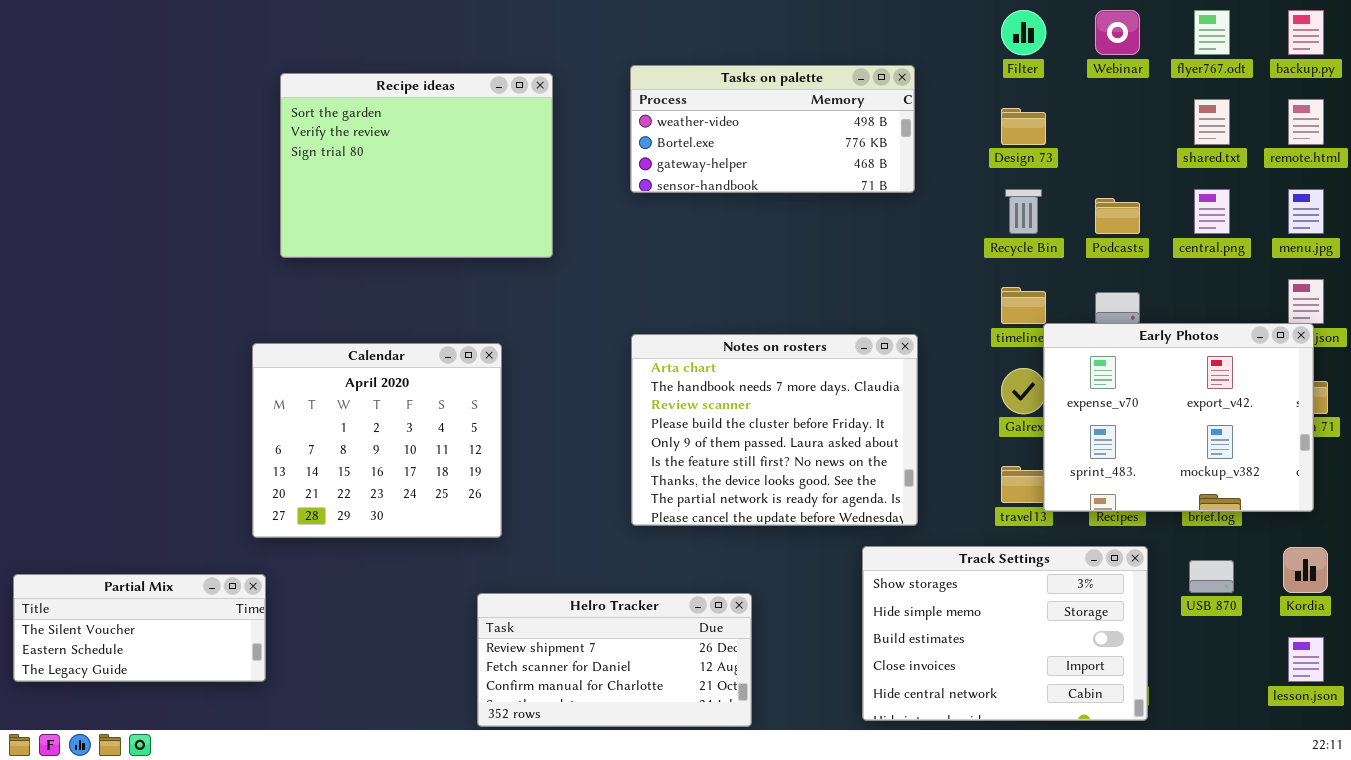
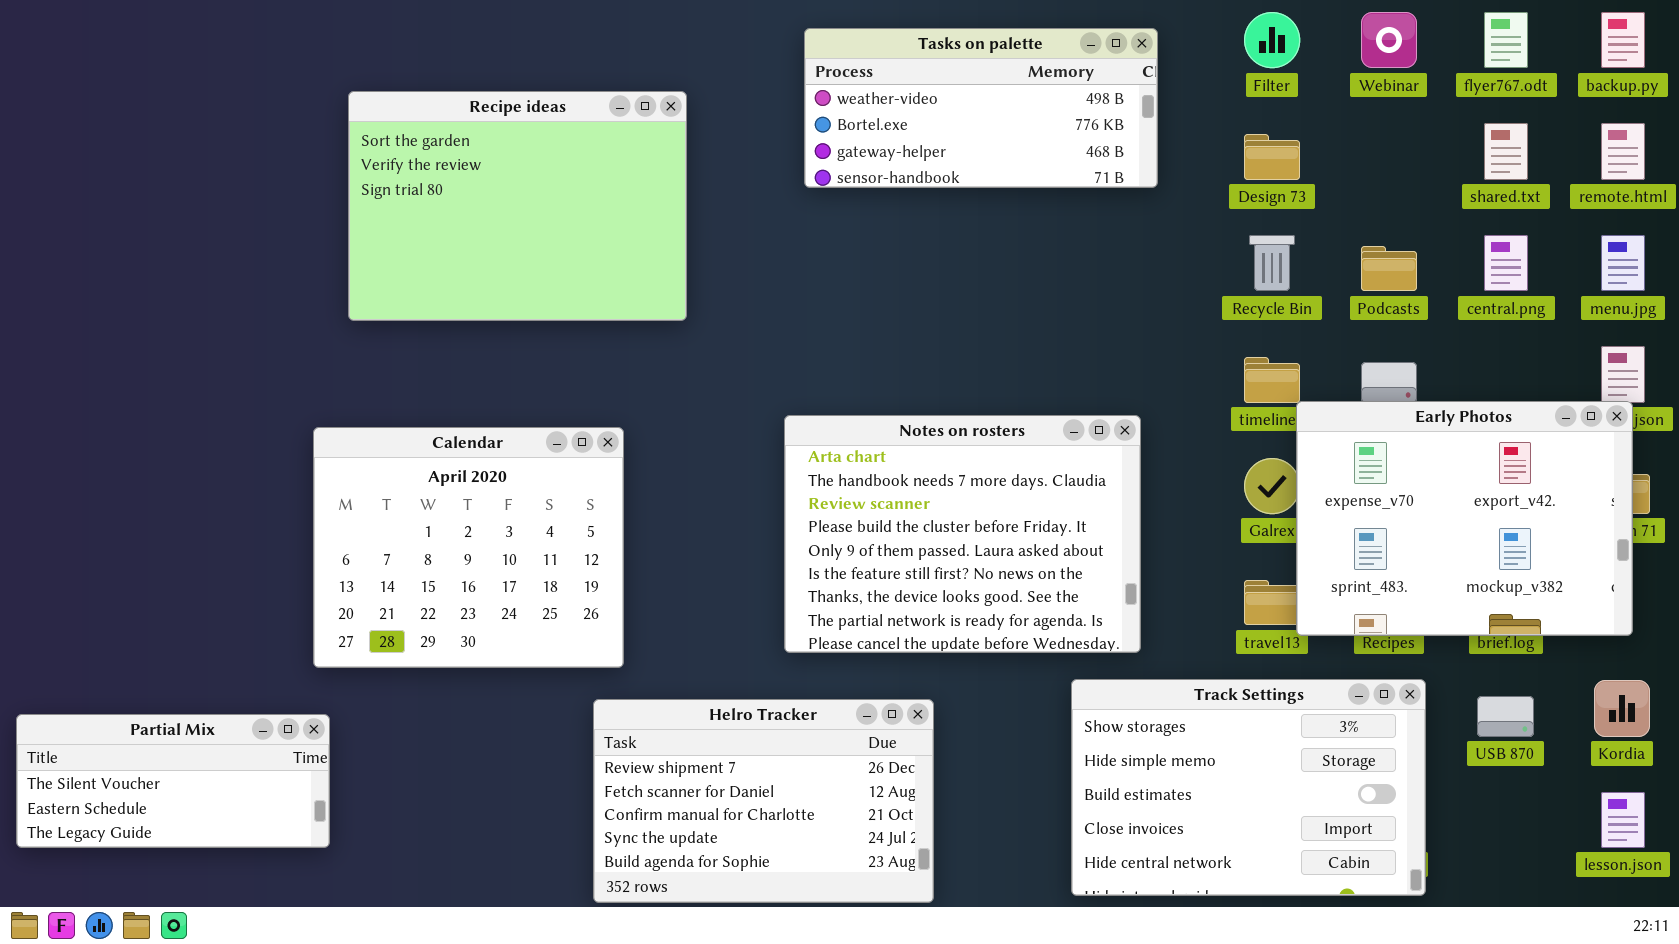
Tasks on palette: [630,65,915,193] -> [804,28,1158,188], moved
Helro Tracker: [477,593,752,727] -> [593,699,934,903], resized

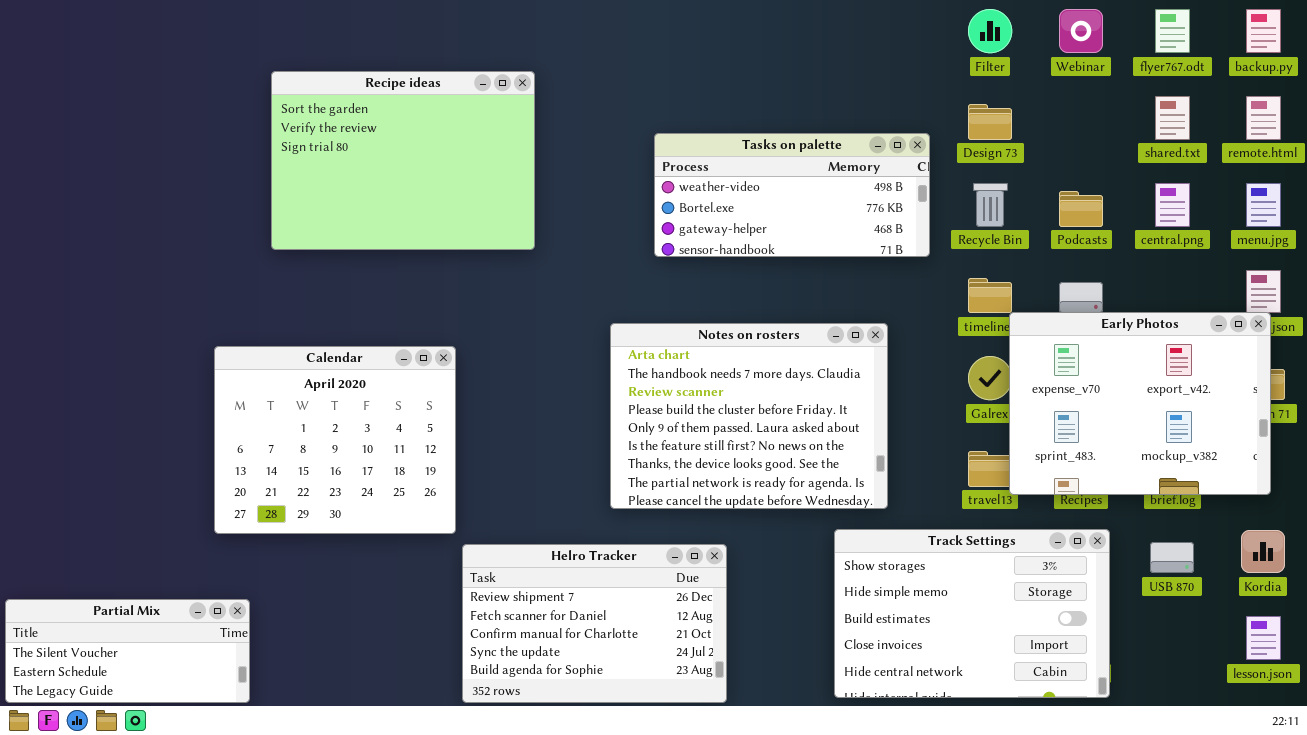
Tasks on palette: [804,28,1158,188] -> [654,133,930,257], moved
Calendar: [313,427,624,668] -> [214,346,456,534], moved
Partial Mix: [16,714,330,848] -> [5,599,250,703], moved

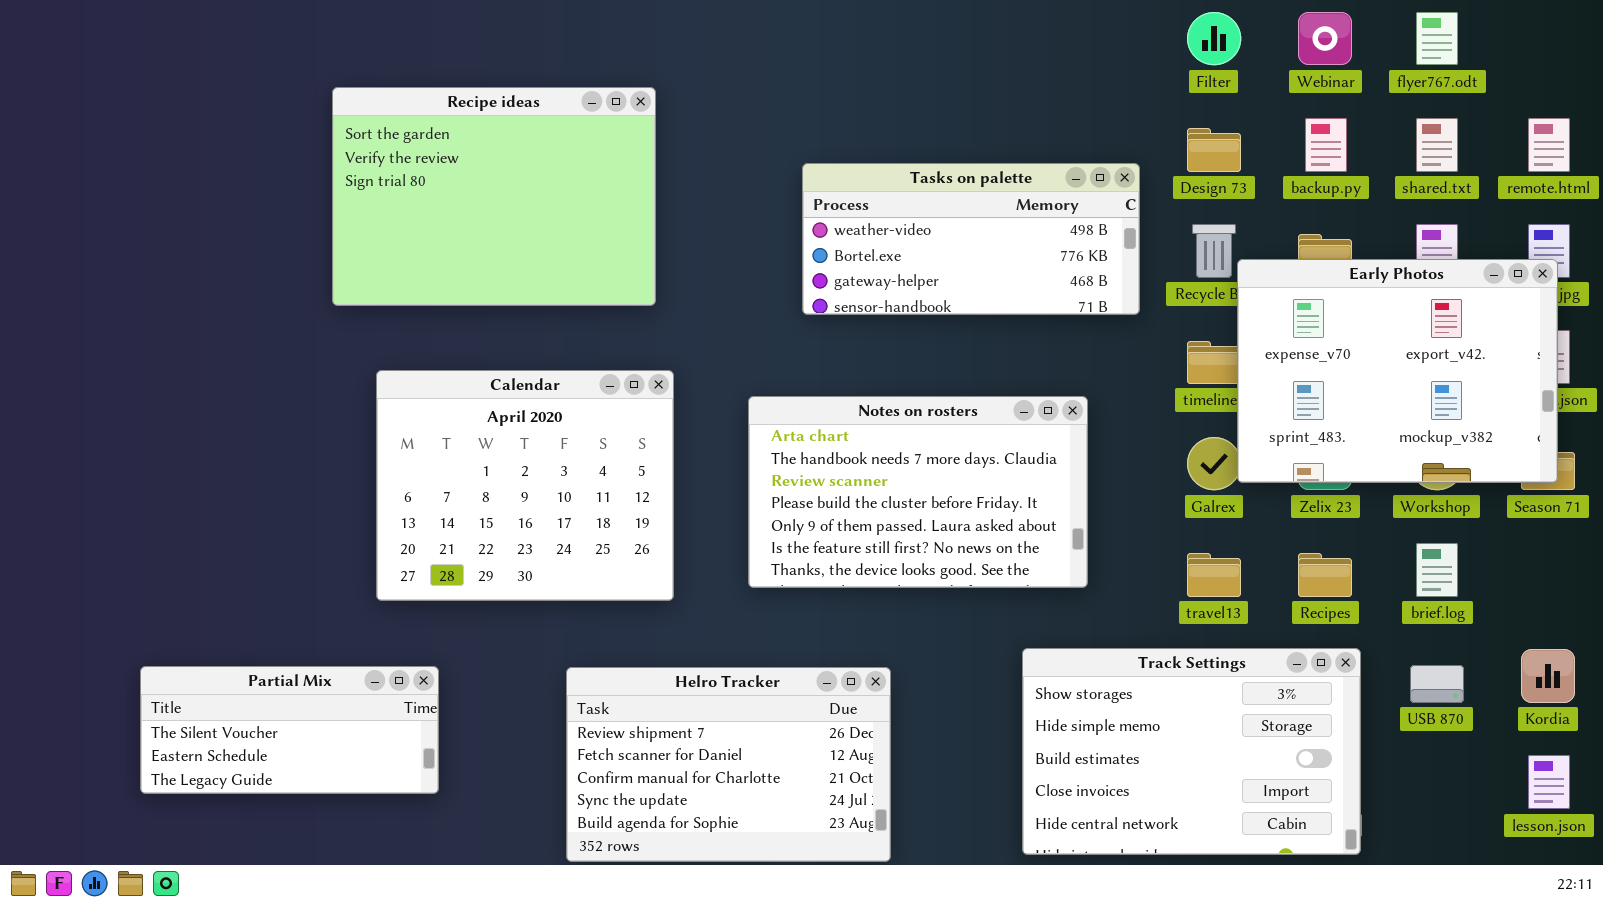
backup.py: [1246,9,1281,53] -> [1305,118,1347,172], moved
Early Photos: [1009,312,1271,495] -> [1237,259,1558,483], moved
Notes on rosters: [610,323,888,509] -> [748,396,1088,588], resized
Calendar: [214,346,456,534] -> [376,370,674,601], moved
Partial Mix: [5,599,250,703] -> [140,666,439,794], moved

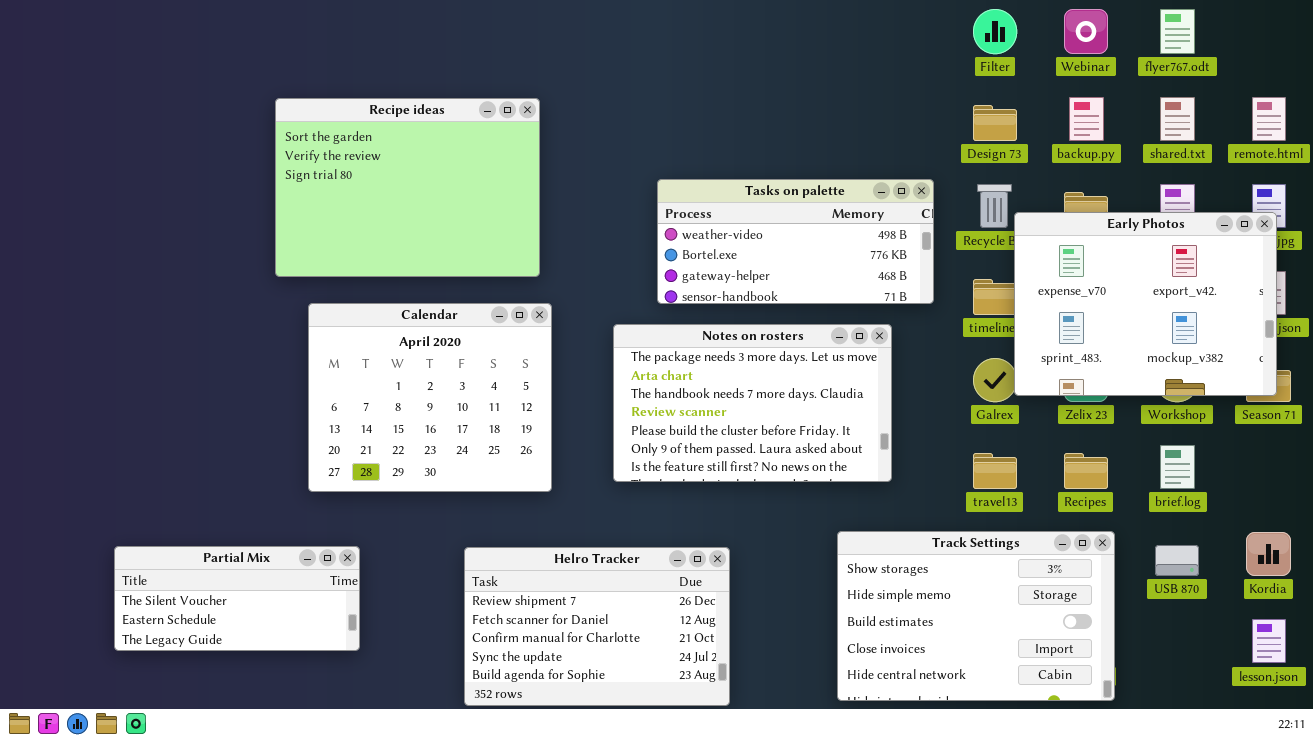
Recipe ideas: [332,87,656,306] -> [275,98,540,277], moved
Tasks on palette: [802,163,1140,315] -> [657,179,934,304], moved
Notes on rosters: [748,396,1088,588] -> [613,324,892,482], scrolled up 1 row

